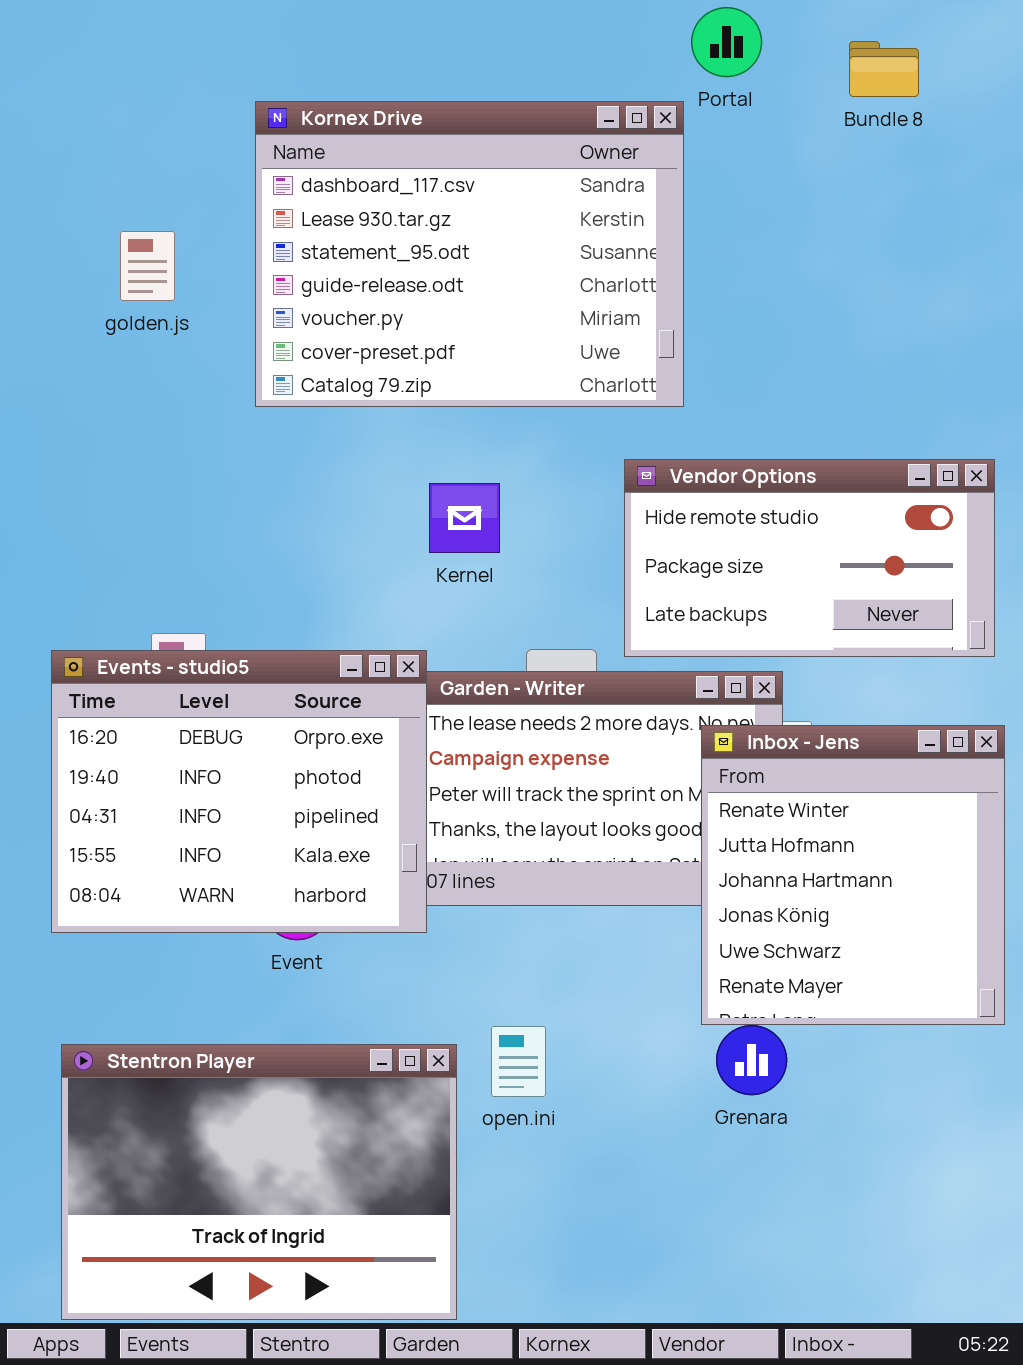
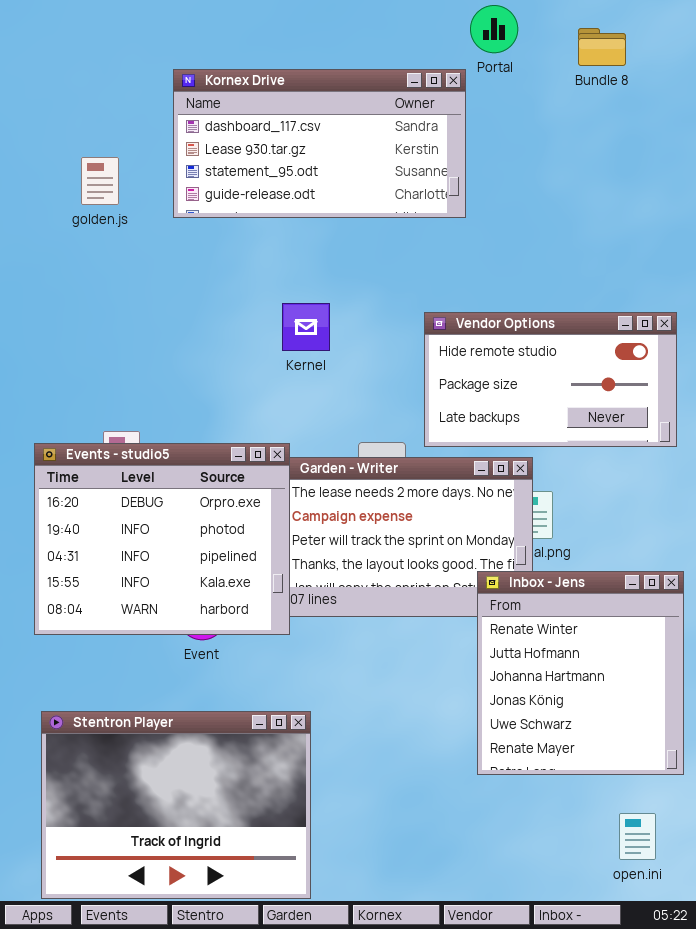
Kornex Drive: [255,101,684,407] -> [173,69,466,218], resized
Kernel: [429,483,500,553] -> [282,303,330,351], moved
Inbox - Jens: [701,725,1005,1025] -> [477,571,684,775], moved
open.ini: [491,1026,546,1097] -> [619,813,656,860], moved

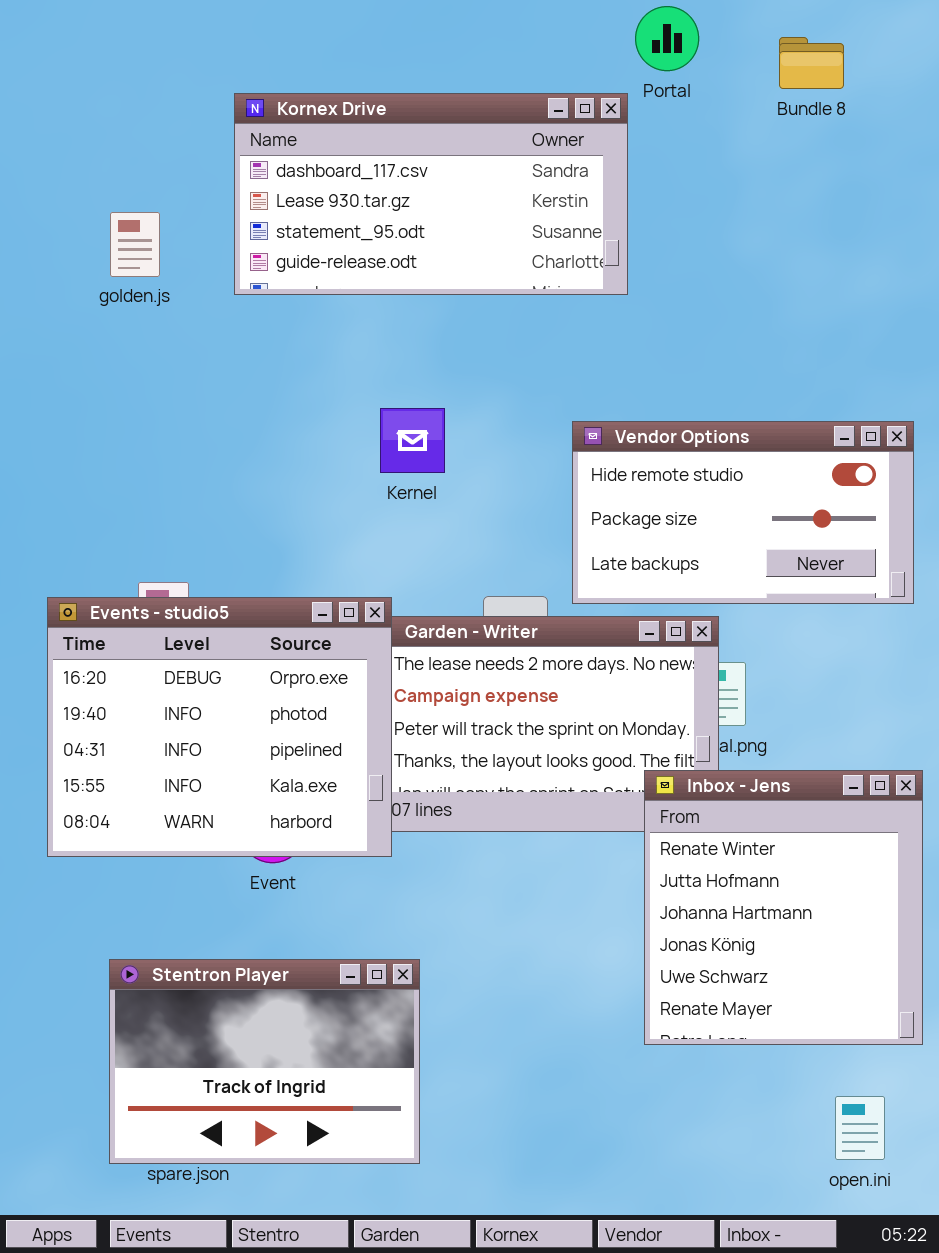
Stentron Player: [41,711,311,899] -> [109,959,420,1164], resized

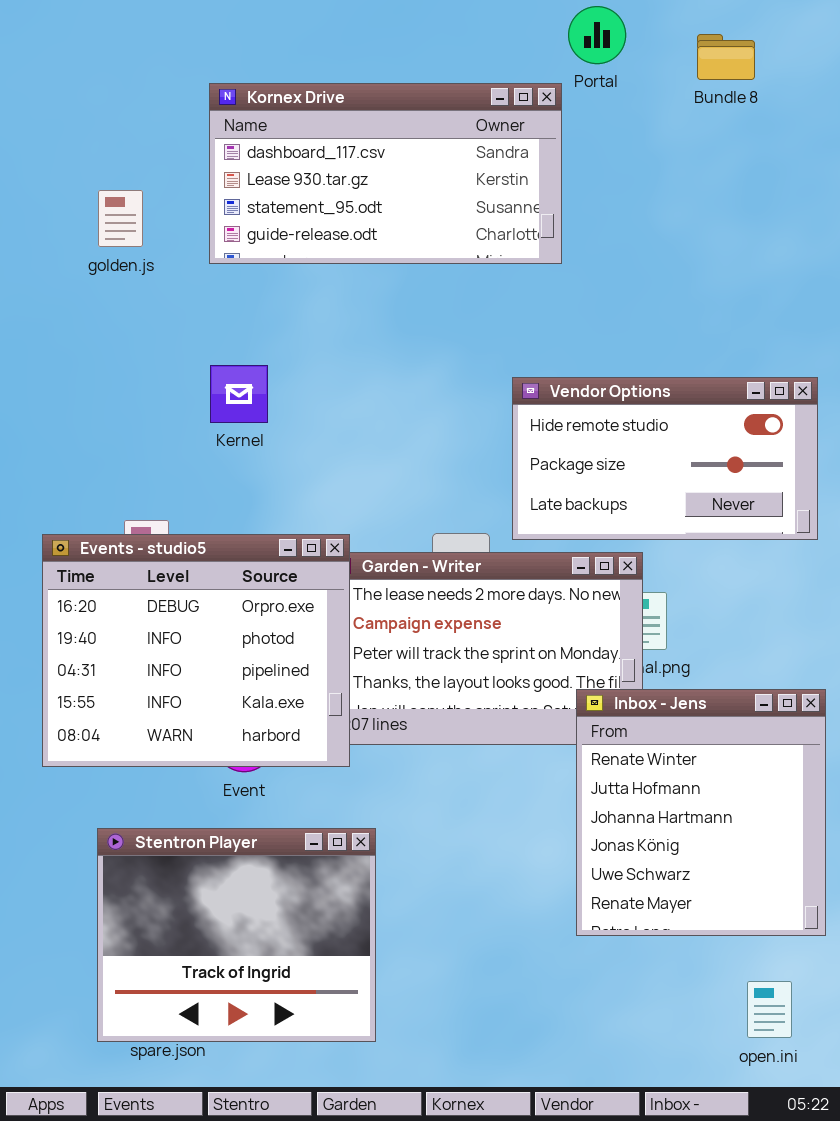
Kernel: [380,408,445,473] -> [210,365,268,423], moved
Stentron Player: [109,959,420,1164] -> [97,828,376,1042], resized

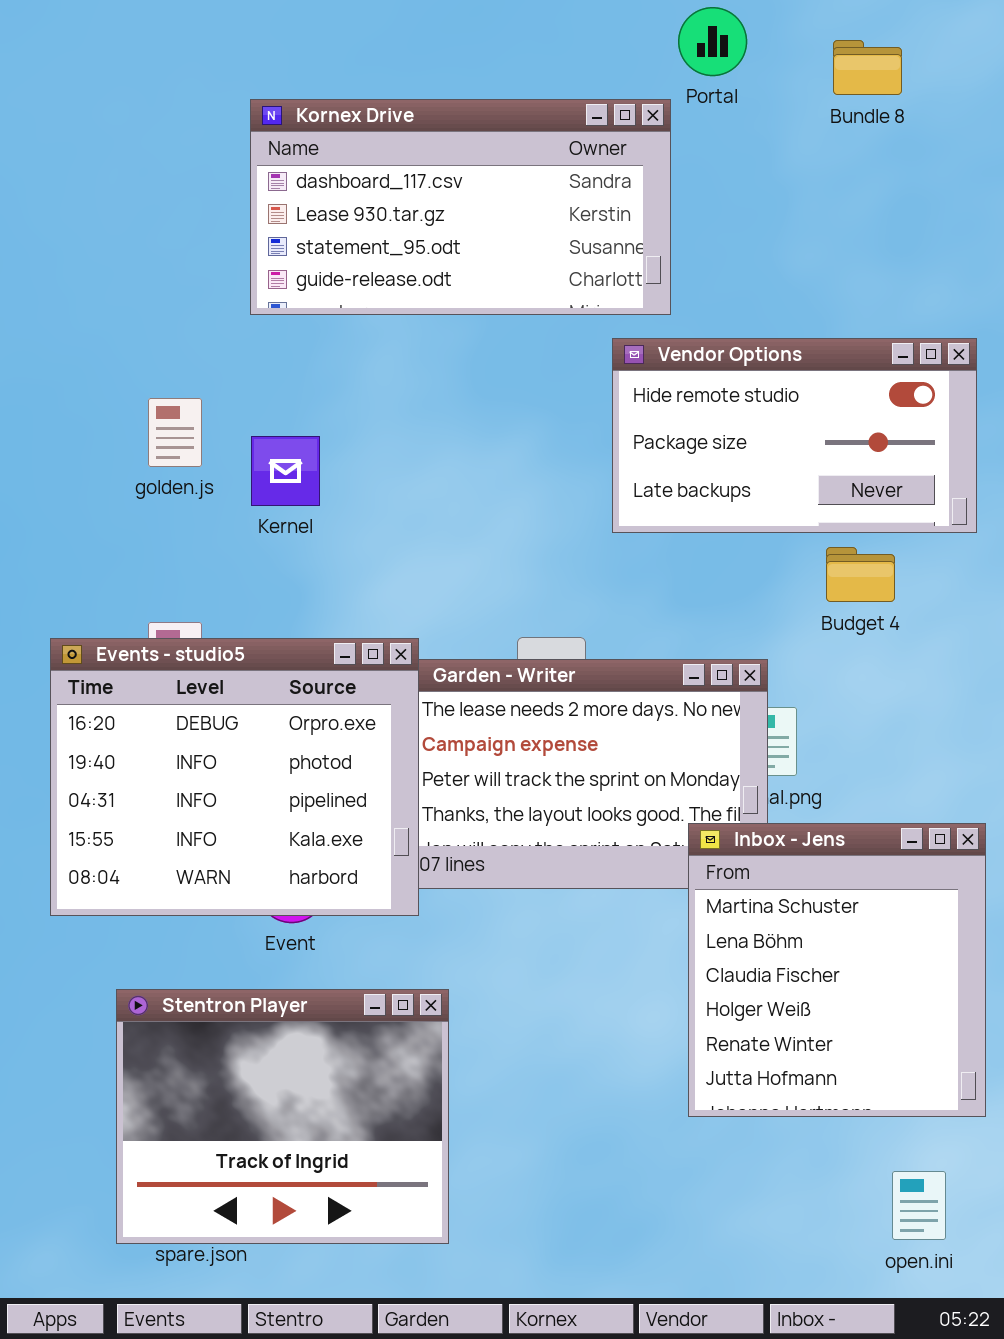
golden.js: [98,190,143,247] -> [148,398,202,467], moved
Vendor Options: [512,377,818,540] -> [612,338,977,533], moved
Inbox - Jens: [576,689,826,936] -> [688,823,986,1117], scrolled up 4 rows

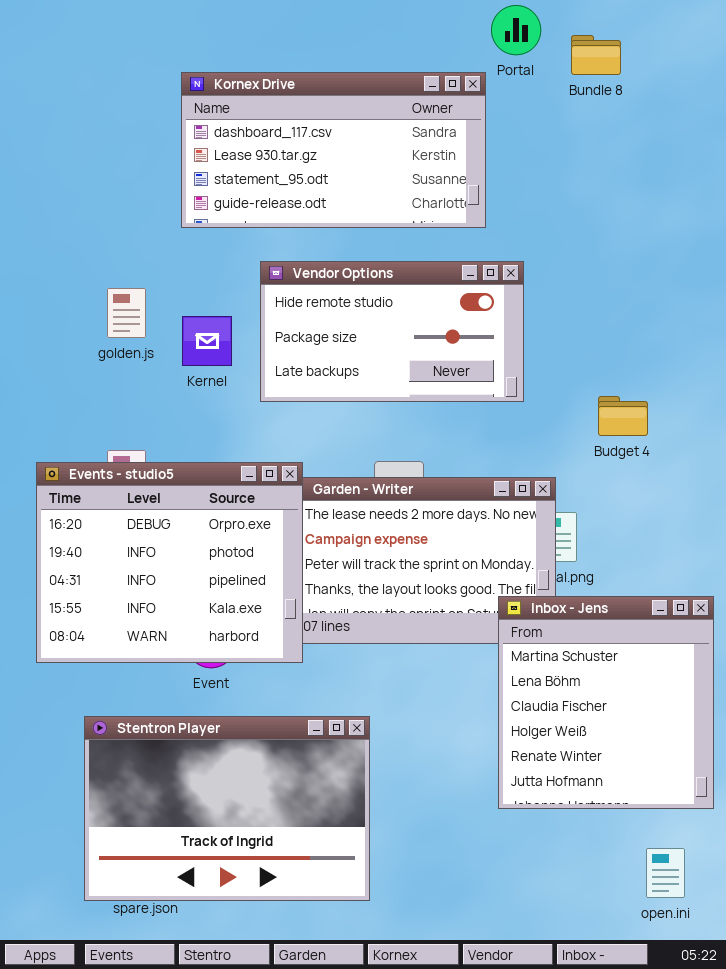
Bundle 8: [833,40,902,95] -> [571,35,621,75], moved
Vendor Options: [612,338,977,533] -> [260,261,524,402], moved
Stentron Player: [116,989,449,1244] -> [84,716,370,901], resized

